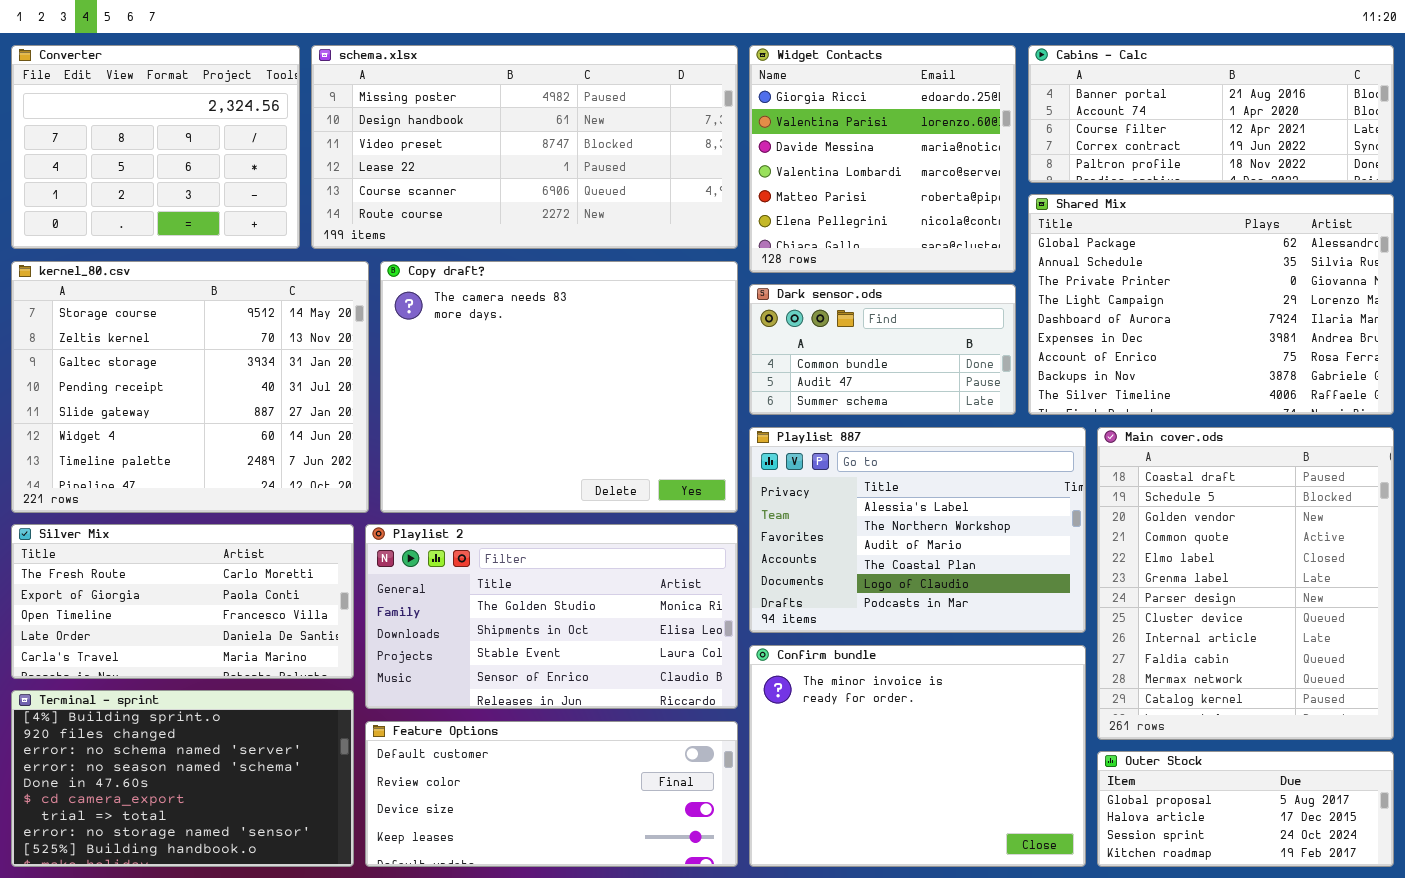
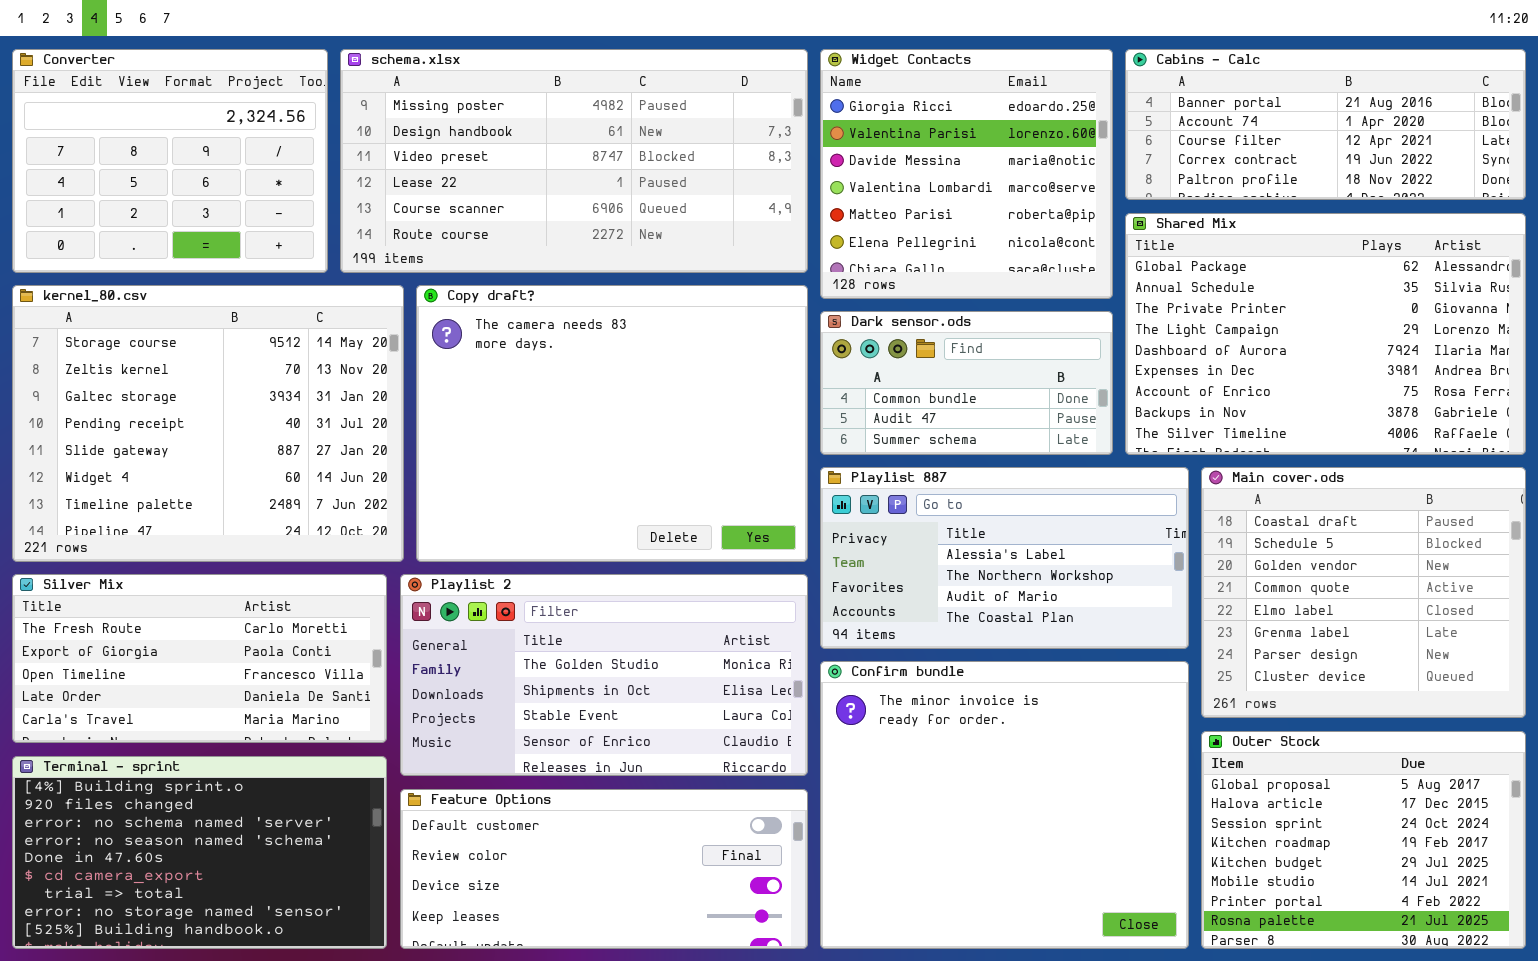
Playlist 887: [749,427,1086,633] -> [820,467,1189,649], resized
Main cover.ods: [1097,427,1394,740] -> [1201,467,1526,718], resized
Confirm bundle: [749,645,1086,867] -> [820,661,1189,949], resized
Outer Stock: [1097,751,1394,867] -> [1201,731,1526,949], resized

